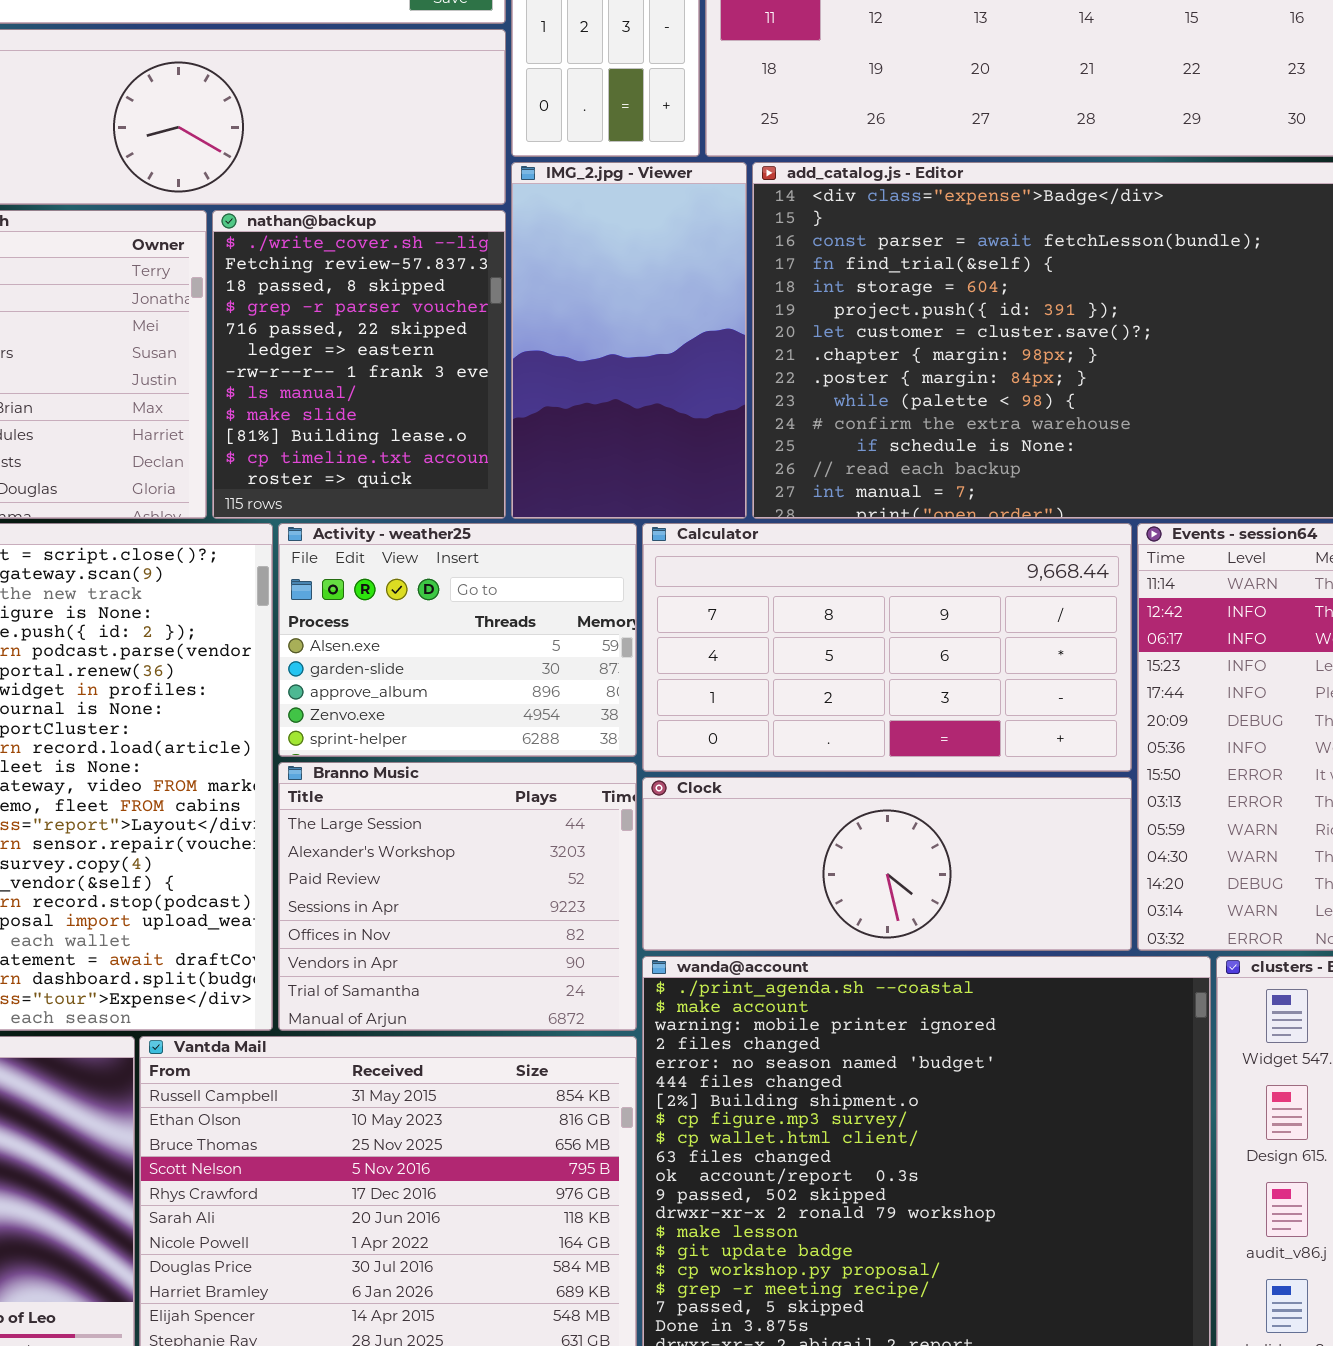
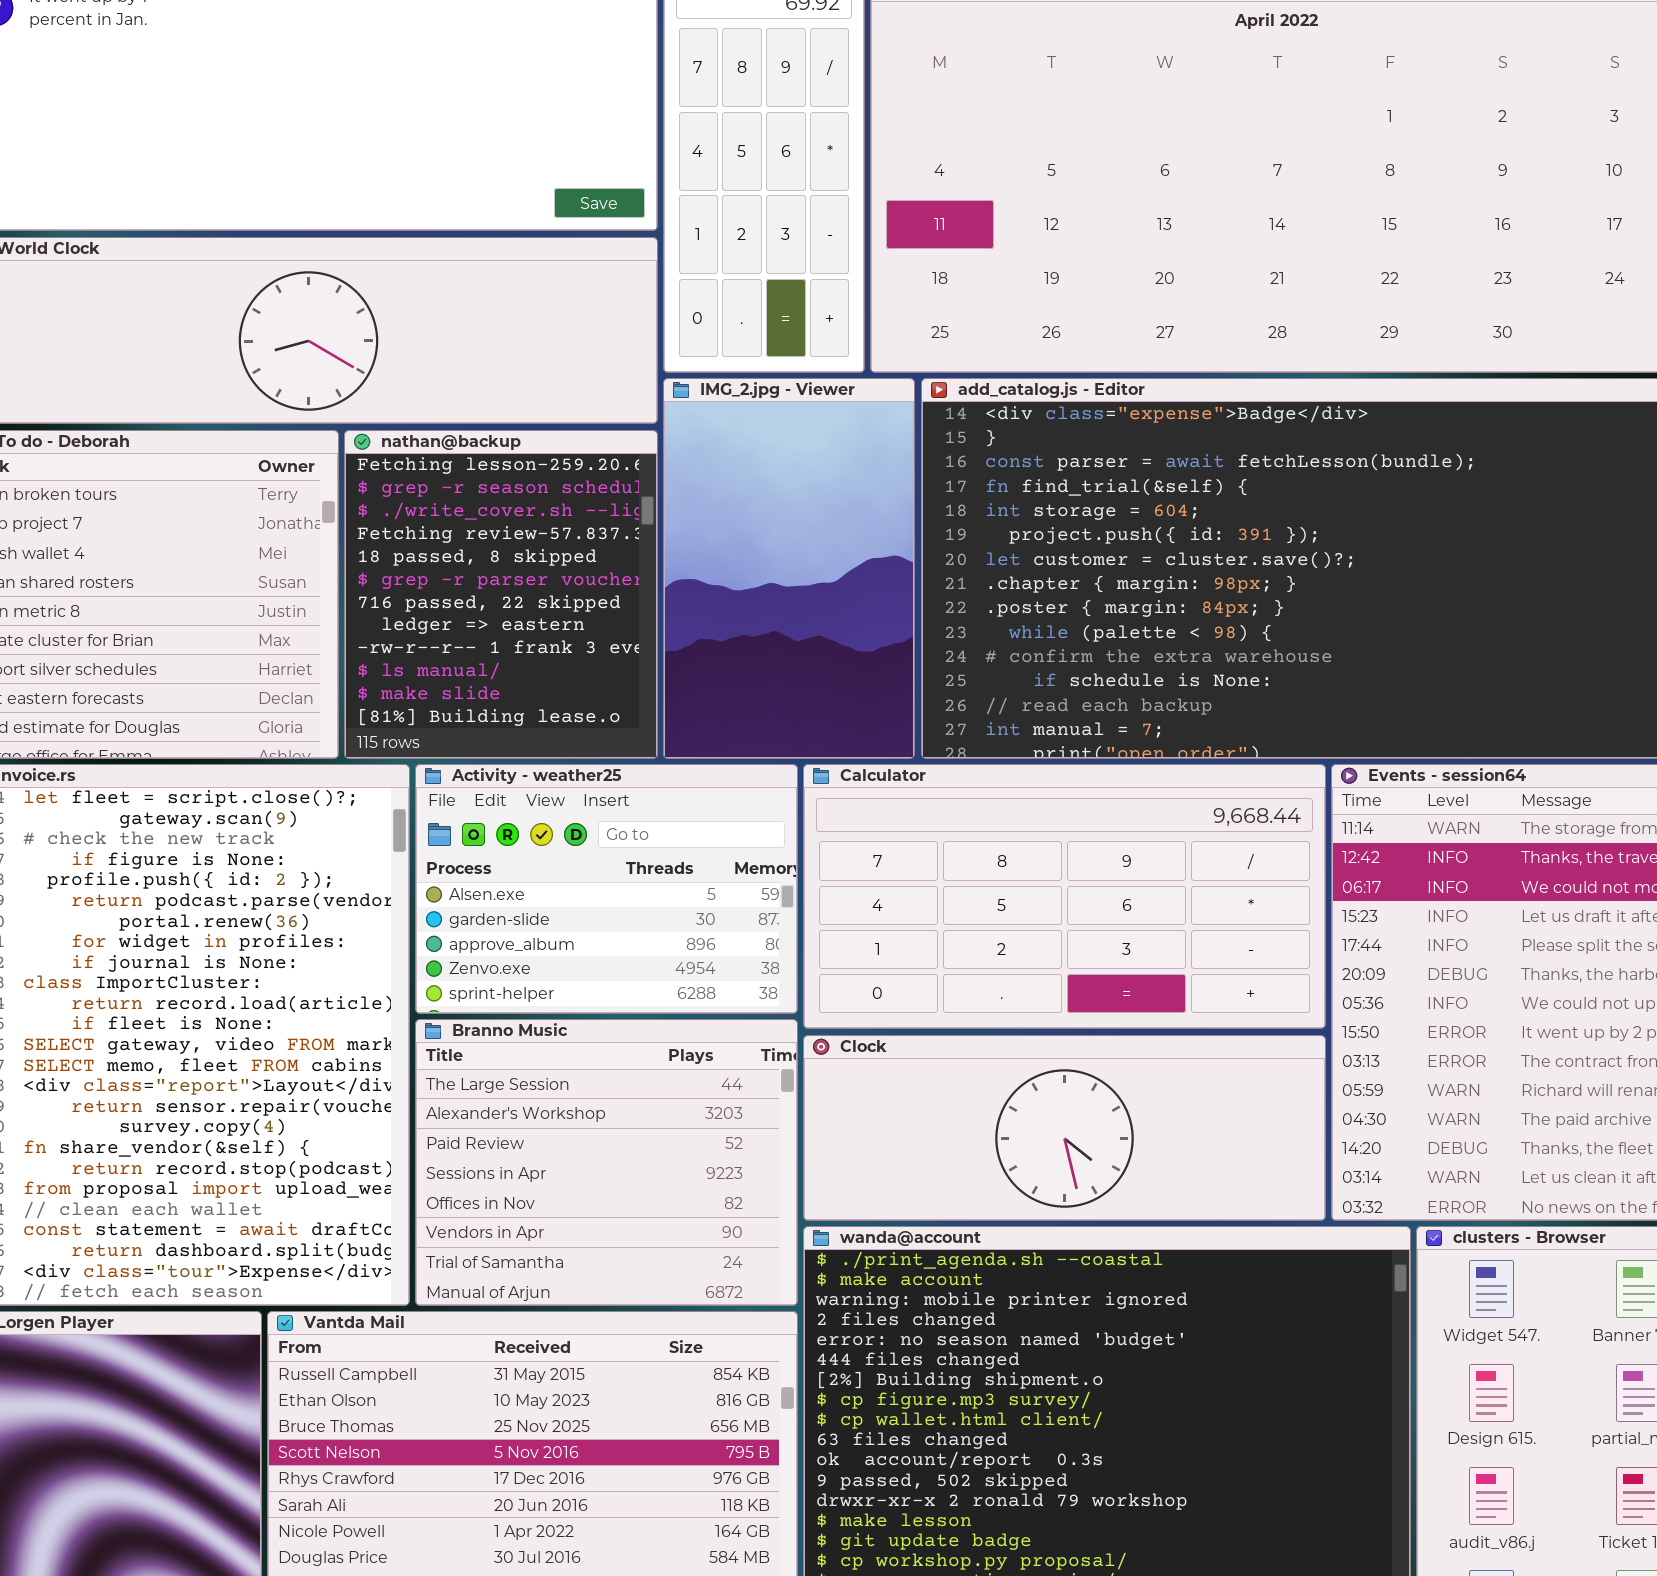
nathan@backup: [212,210,506,519] -> [344,430,658,759], scrolled up 2 rows

